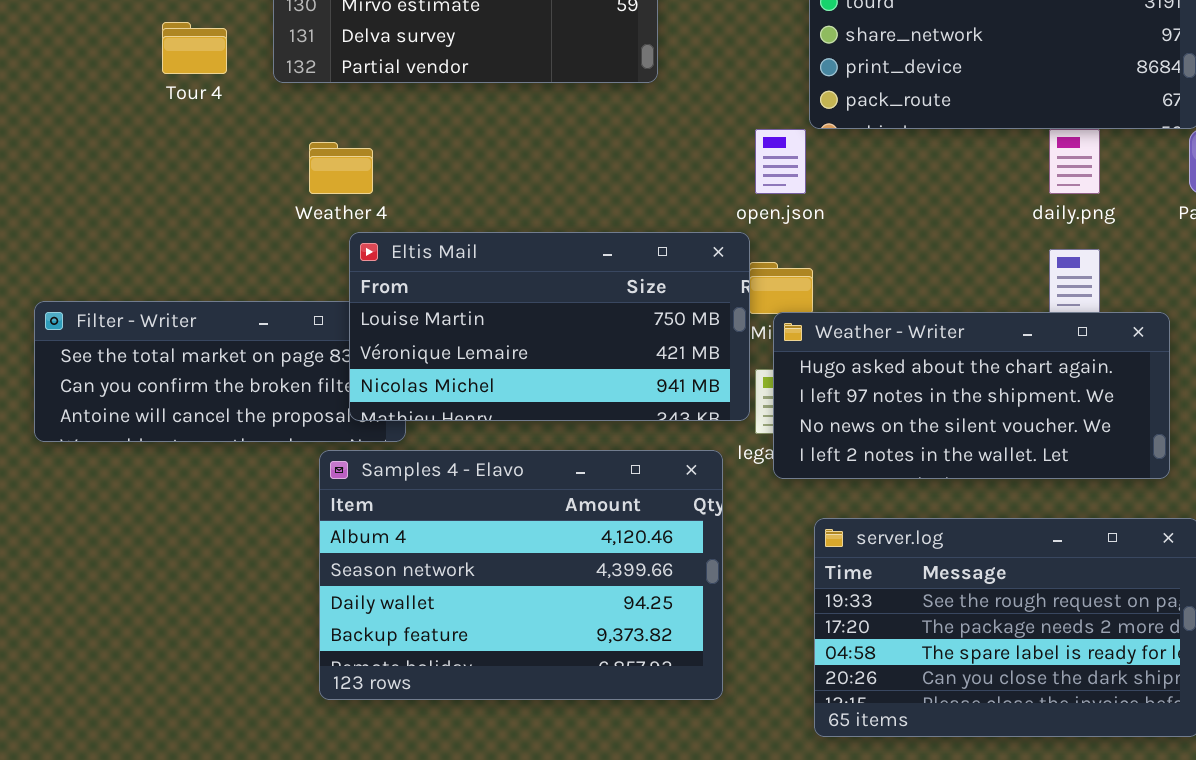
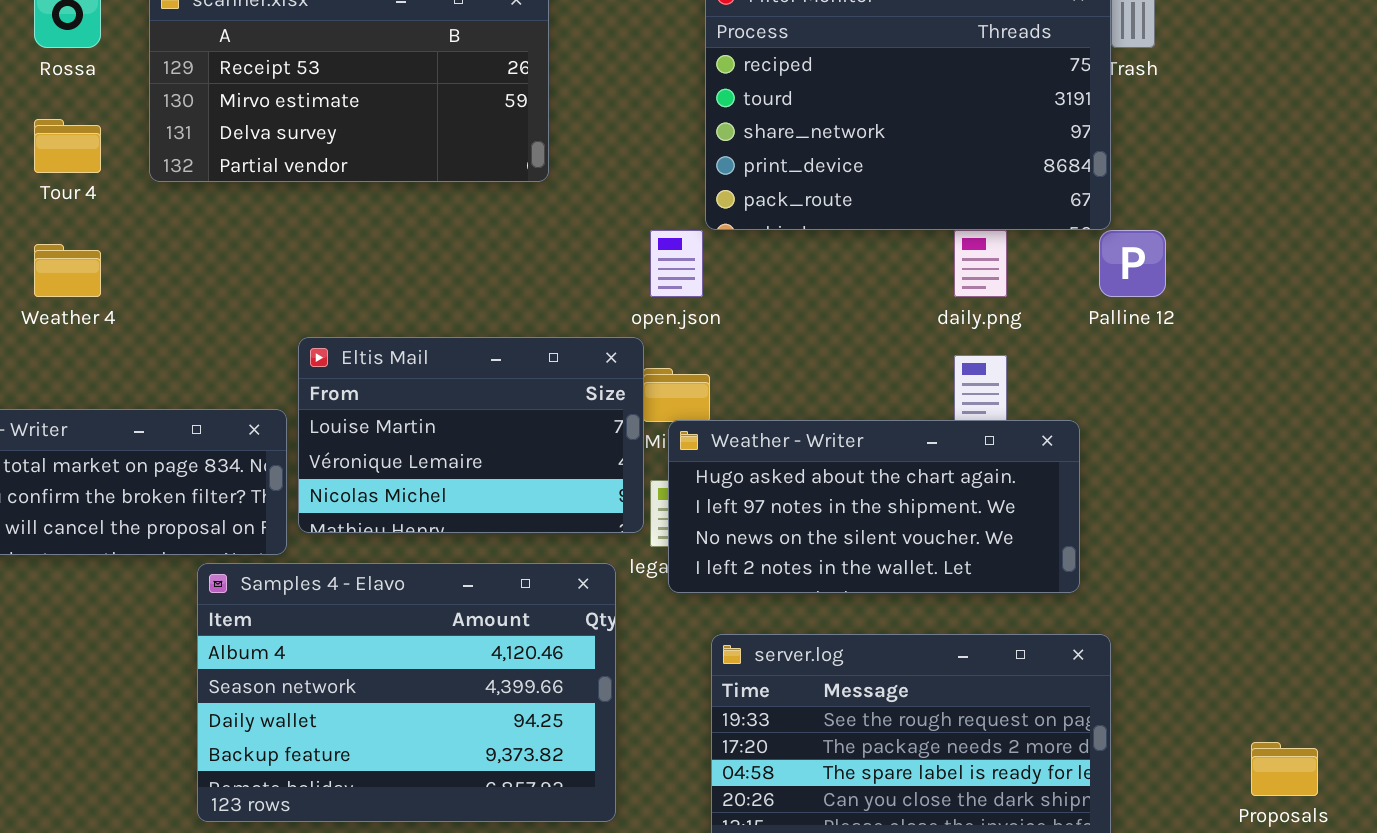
Weather 4: [309,142,373,194] -> [34,244,101,297], moved
Eltis Mail: [349,232,750,421] -> [298,337,644,533], resized

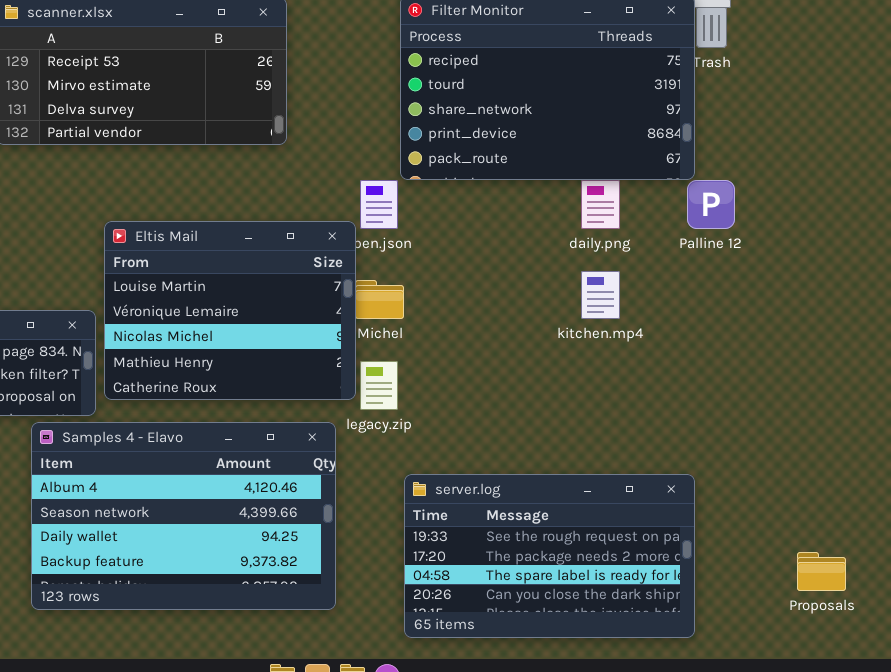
Eltis Mail: [298,337,644,533] -> [104,221,356,400], resized
Weather - Writer: [668,420,1080,593] -> none, closed

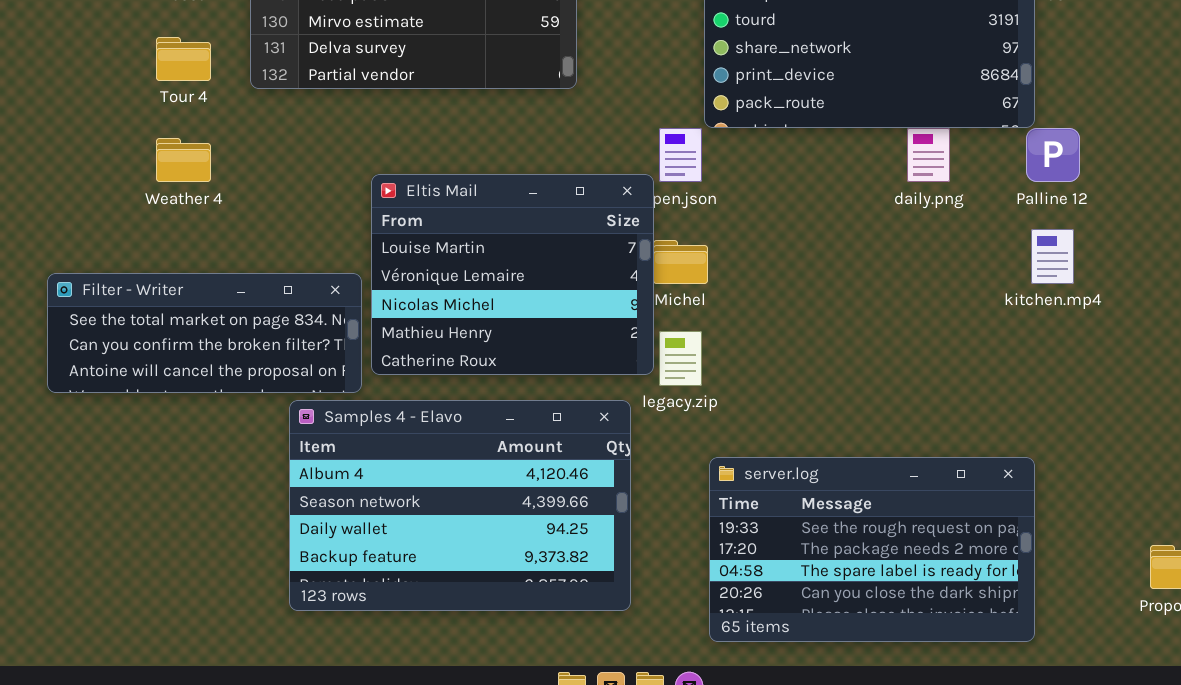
kitchen.mp4: [581,271,620,319] -> [1031,229,1074,284], moved

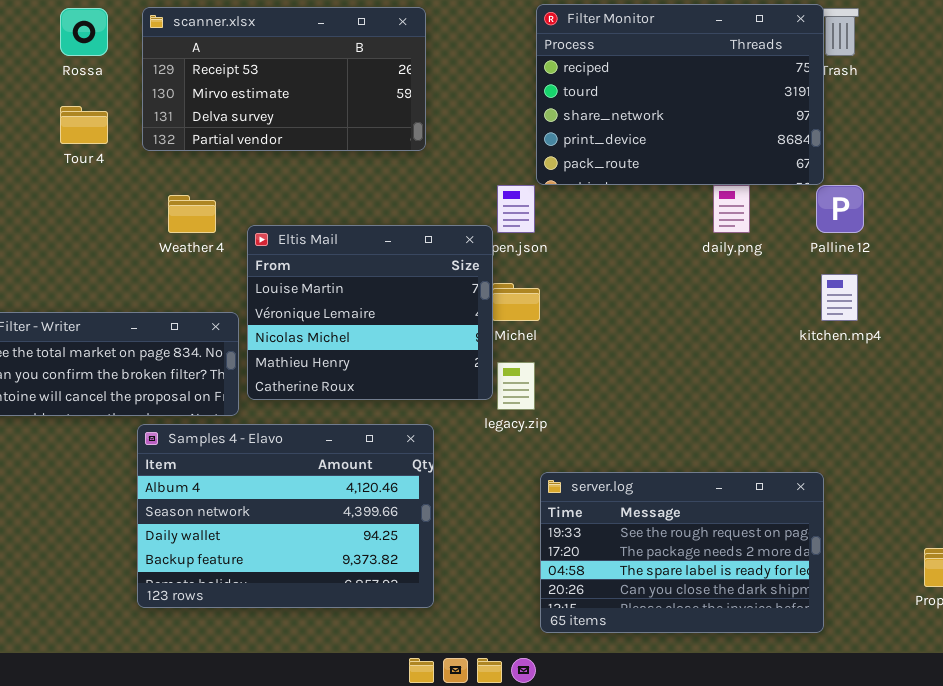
Weather 4: [156,138,211,182] -> [168,195,216,233], moved
Samples 4 - Elavo: [289,400,631,611] -> [137,424,434,608], moved

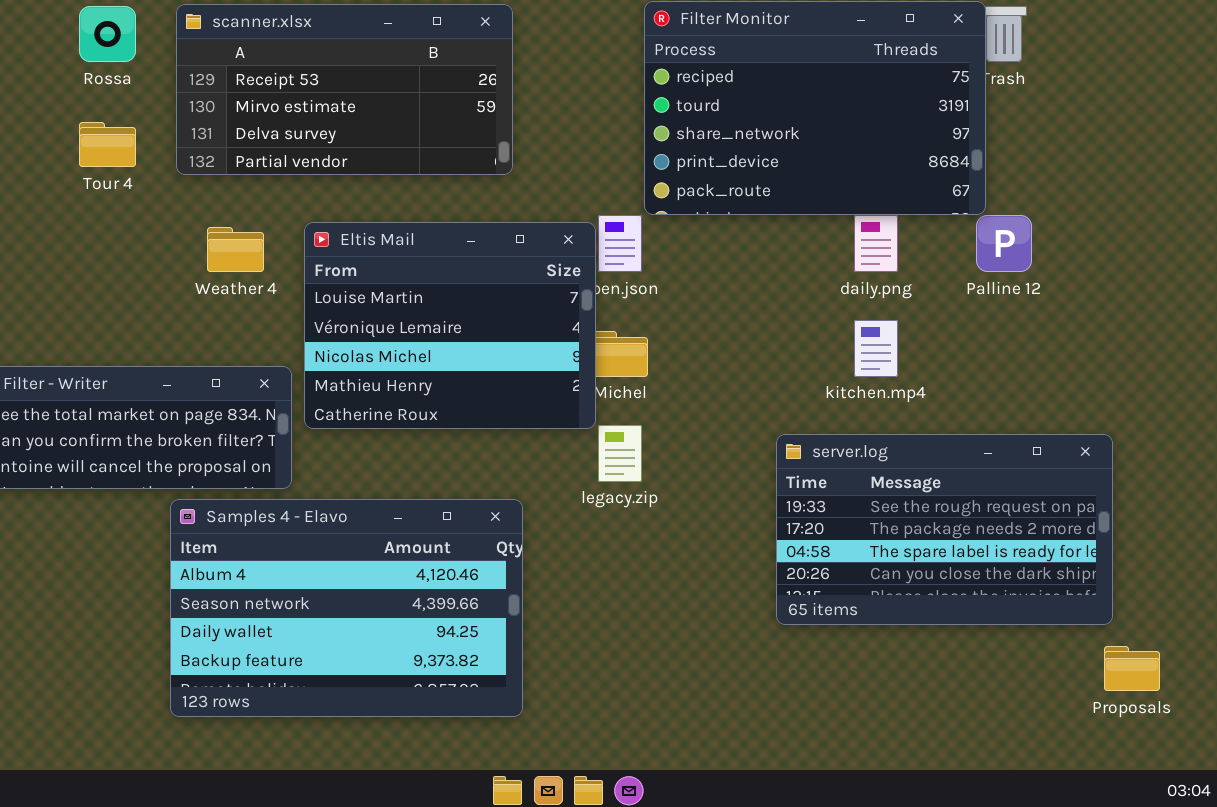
Eltis Mail: [247,225,493,400] -> [304,222,596,429], moved
kitchen.mp4: [821,274,858,321] -> [854,320,898,377], moved
server.log: [540,472,824,633] -> [776,434,1113,625], moved

